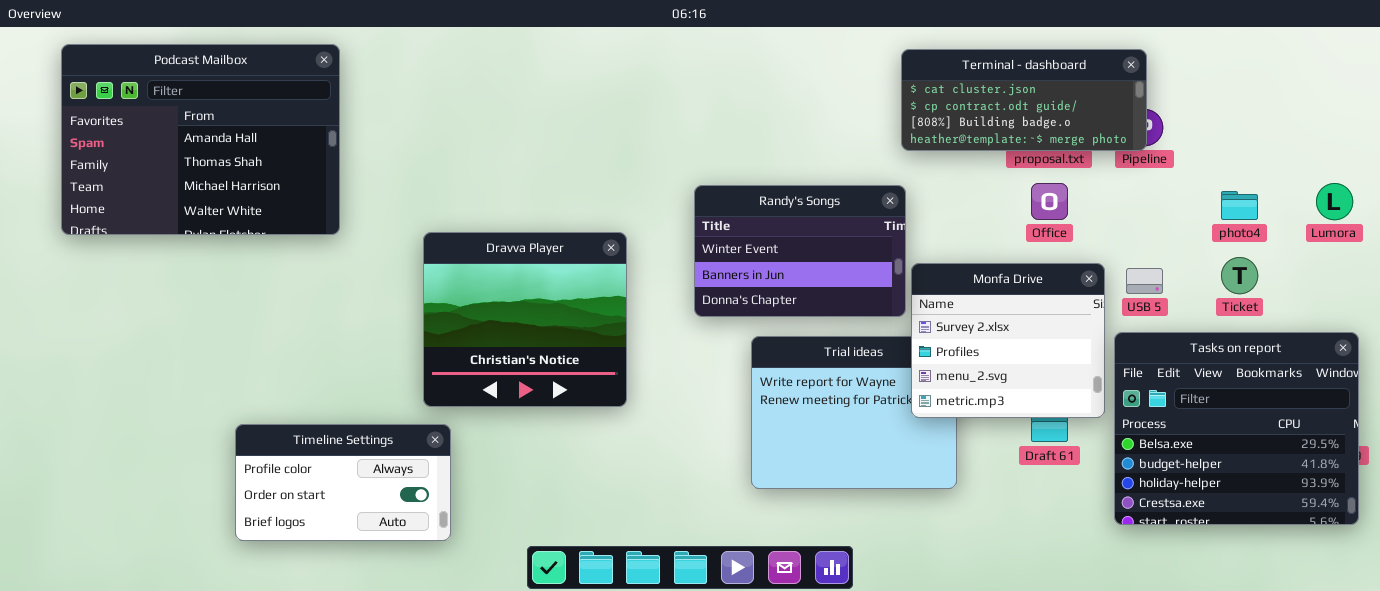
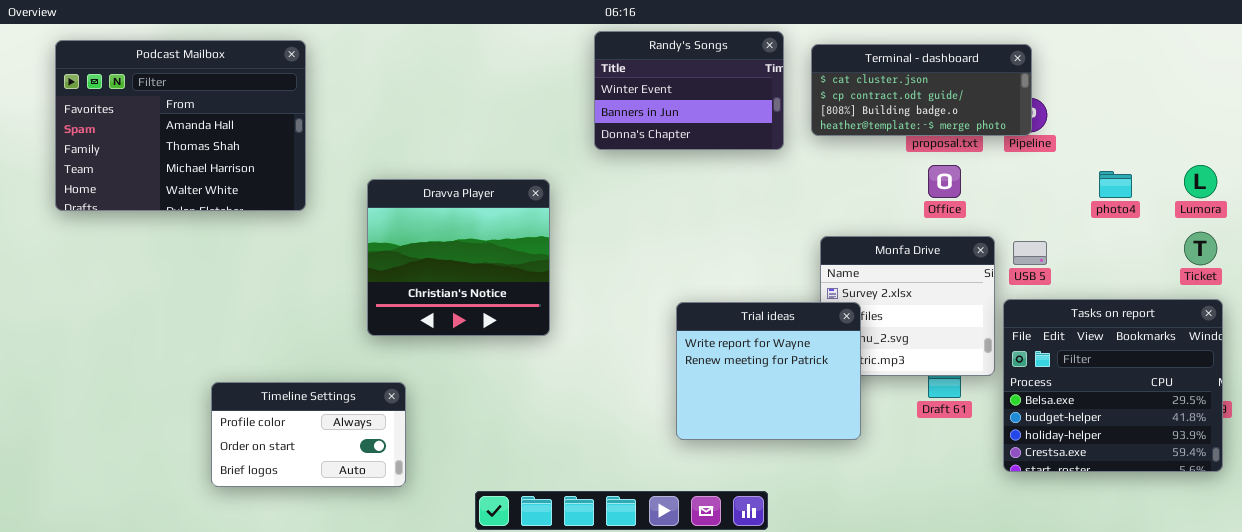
Randy's Songs: [694,185,906,317] -> [594,31,784,150], moved
Dravva Player: [423,232,627,407] -> [367,179,550,336], moved
Ticket: [1221,257,1258,294] -> [1184,232,1217,265], moved
Trial ideas: [751,336,957,489] -> [676,302,861,440], raised

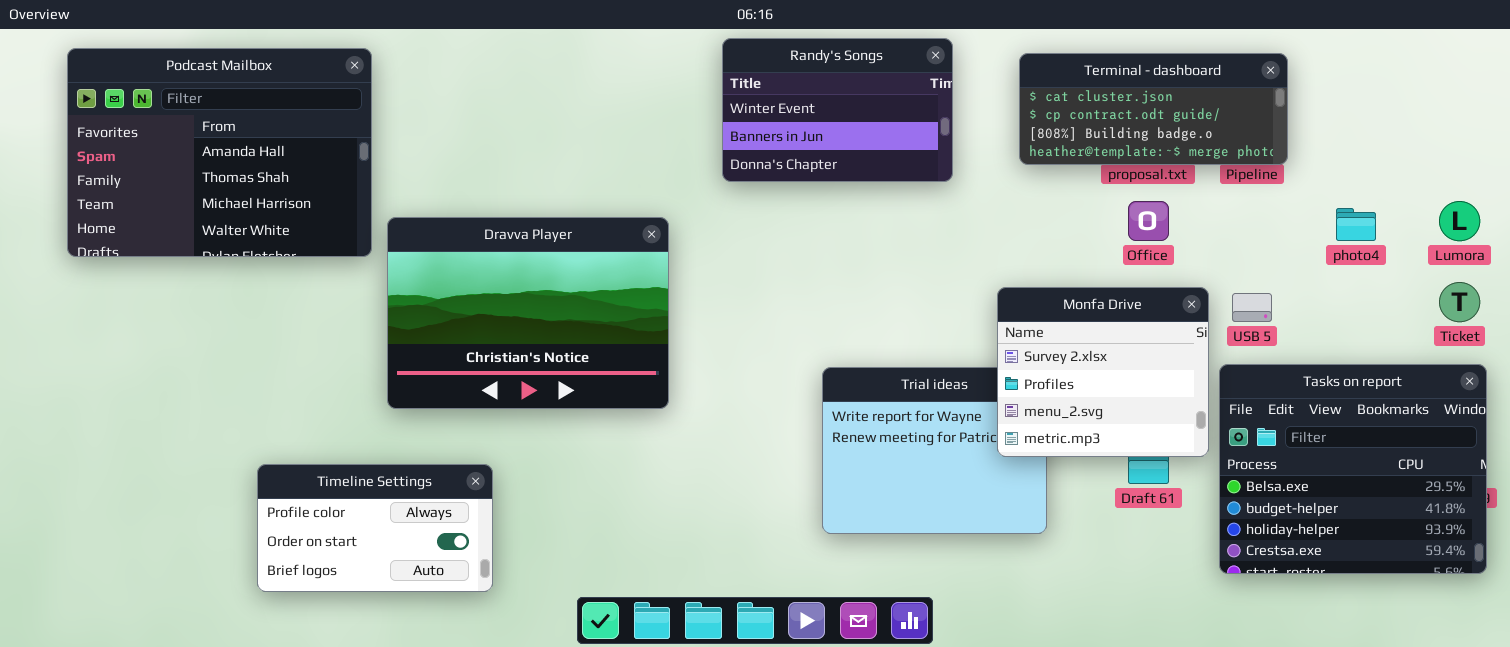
Terminal - dashboard: [811,44,1032,136] -> [1019,53,1288,165], moved
Dravva Player: [367,179,550,336] -> [387,217,669,409], resized
Monfa Drive: [820,236,995,376] -> [997,287,1209,457], raised

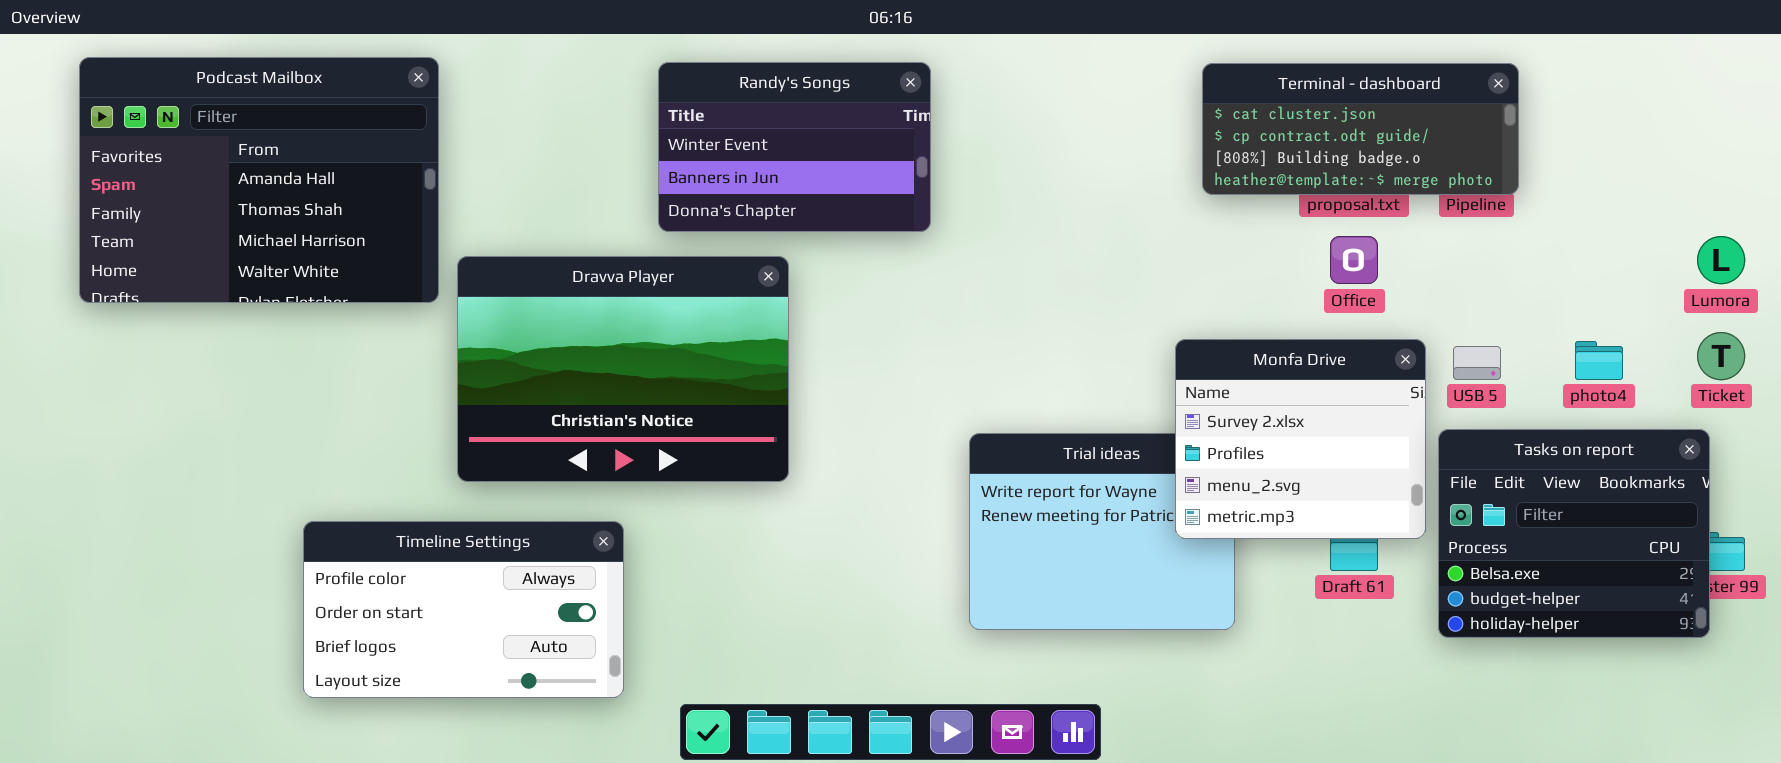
Randy's Songs: [722,38,953,182] -> [658,62,931,232], moved
photo4: [1336,208,1376,241] -> [1575,341,1623,380], moved
Tasks on report: [1219,364,1487,574] -> [1438,429,1710,638], resized
Timeline Settings: [257,464,493,592] -> [303,521,624,698], resized

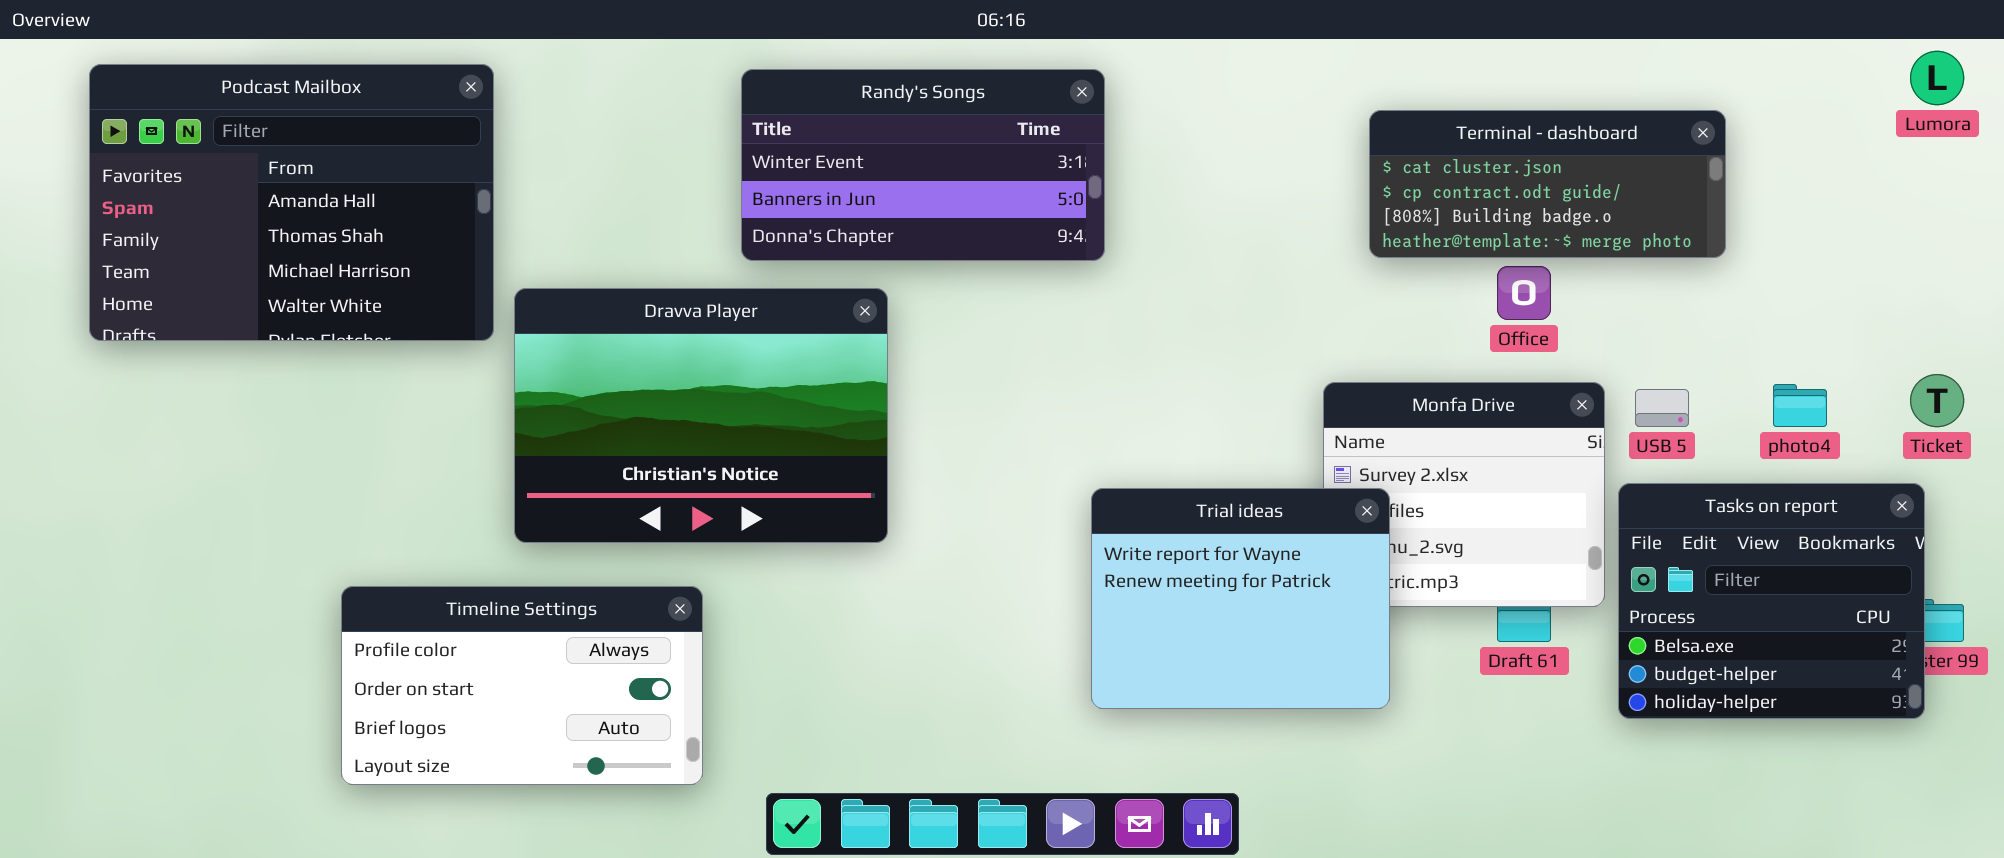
Randy's Songs: [658,62,931,232] -> [741,69,1105,261], resized
Terminal - dashboard: [1202,63,1519,195] -> [1369,110,1726,258], moved
Lumora: [1697,236,1745,284] -> [1910,51,1964,105], moved
Trial ideas: [969,433,1235,630] -> [1091,488,1390,709], raised

